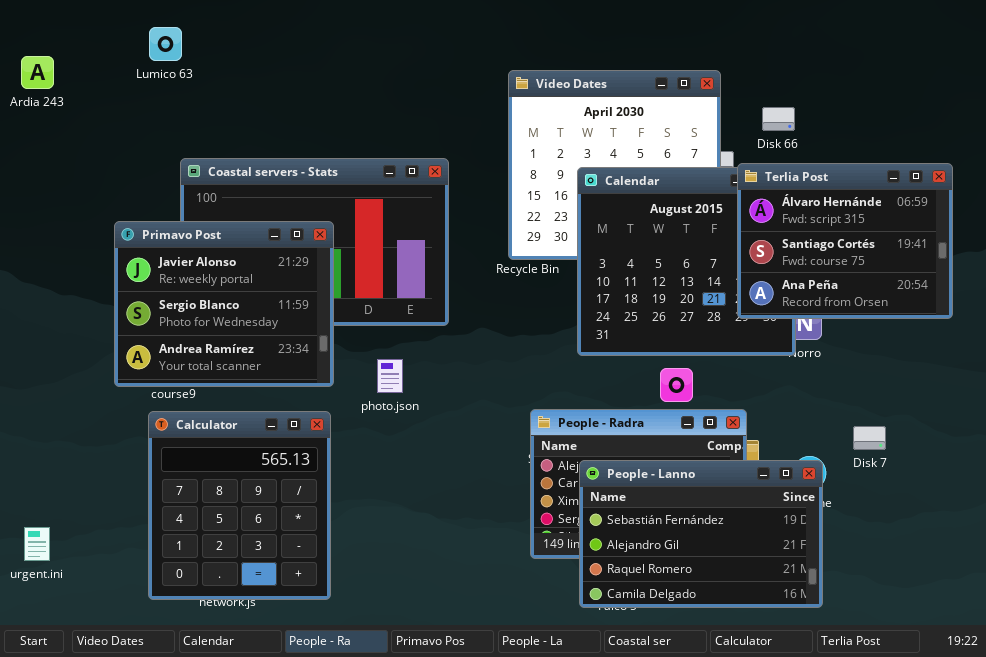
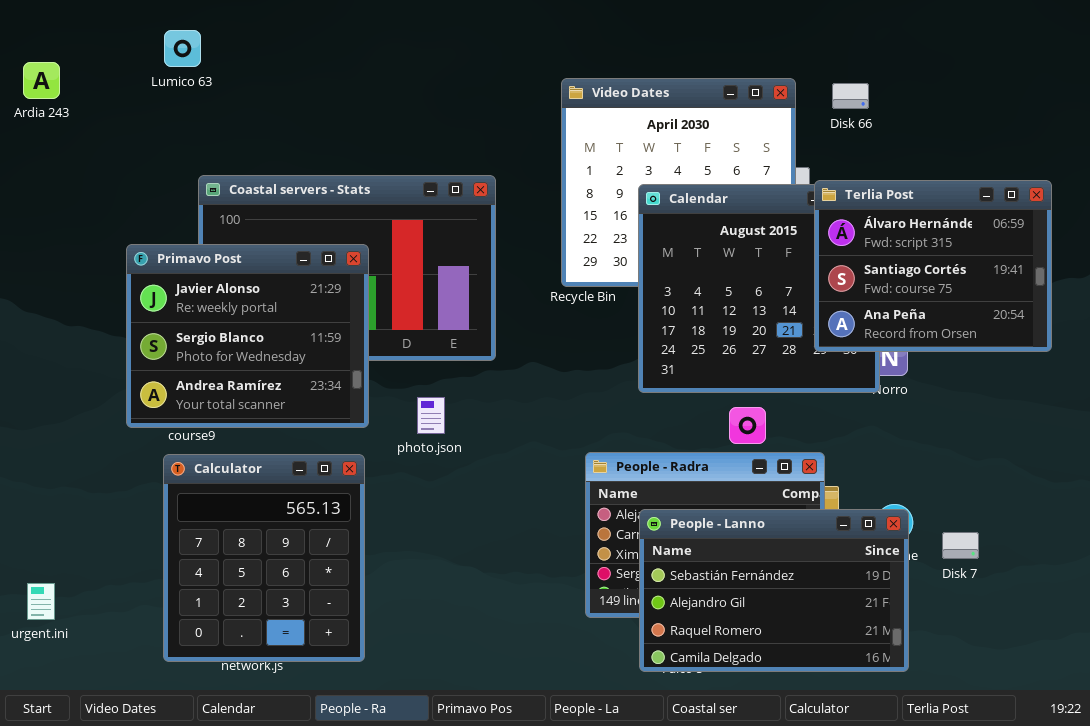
Disk 66: [762,107,795,131] -> [832,83,869,109], moved
Disk 7: [853,426,886,450] -> [942,532,979,559], moved

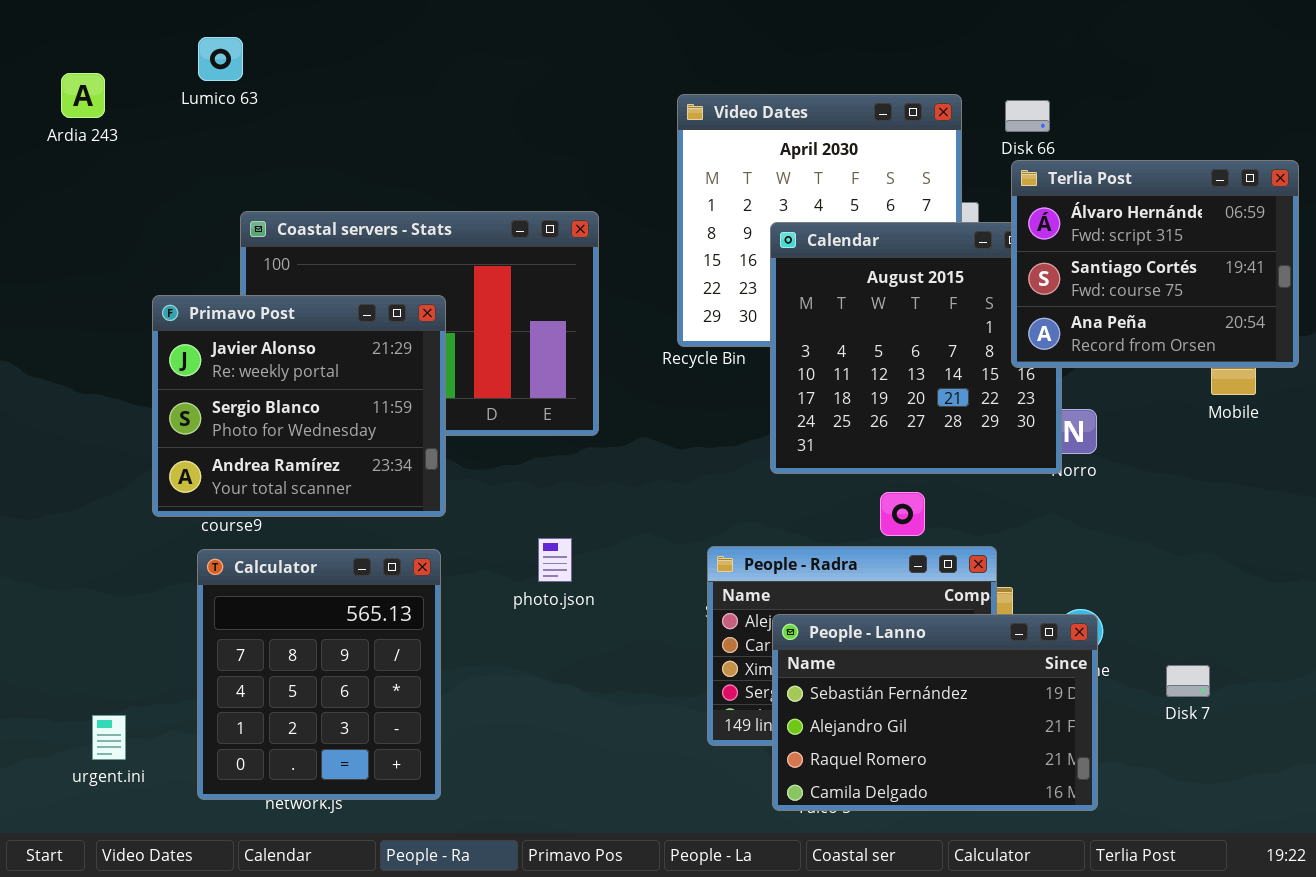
Ardia 243: [23,62,60,99] -> [61,73,105,118], moved
Terlia Post: [814,180,1052,352] -> [1011,160,1299,368], moved
photo.json: [417,397,445,434] -> [538,538,572,582], moved
Disk 7: [942,532,979,559] -> [1166,665,1210,697], moved
urgent.ini: [27,583,55,620] -> [92,715,126,760], moved

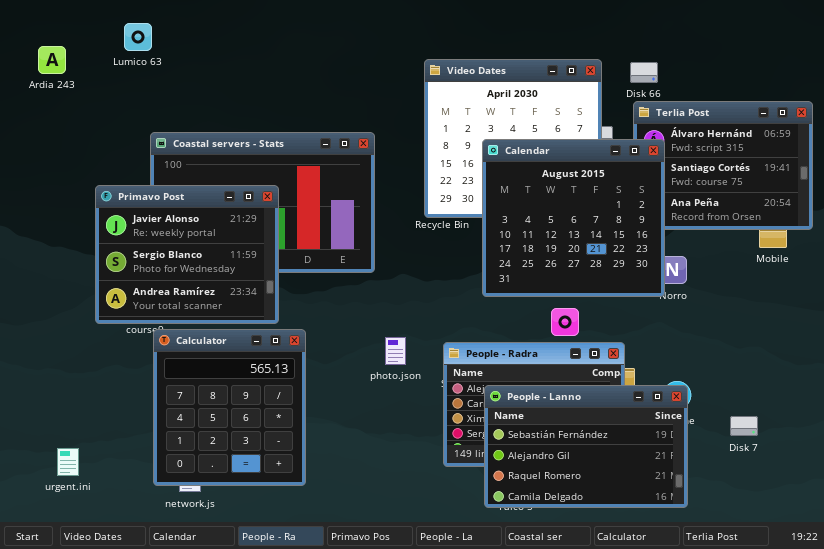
Calendar: [770,222,1062,474] -> [482,139,665,297], raised
photo.json: [538,538,572,582] -> [385,337,406,365], moved
Calculator: [197,549,441,800] -> [153,329,306,486], moved

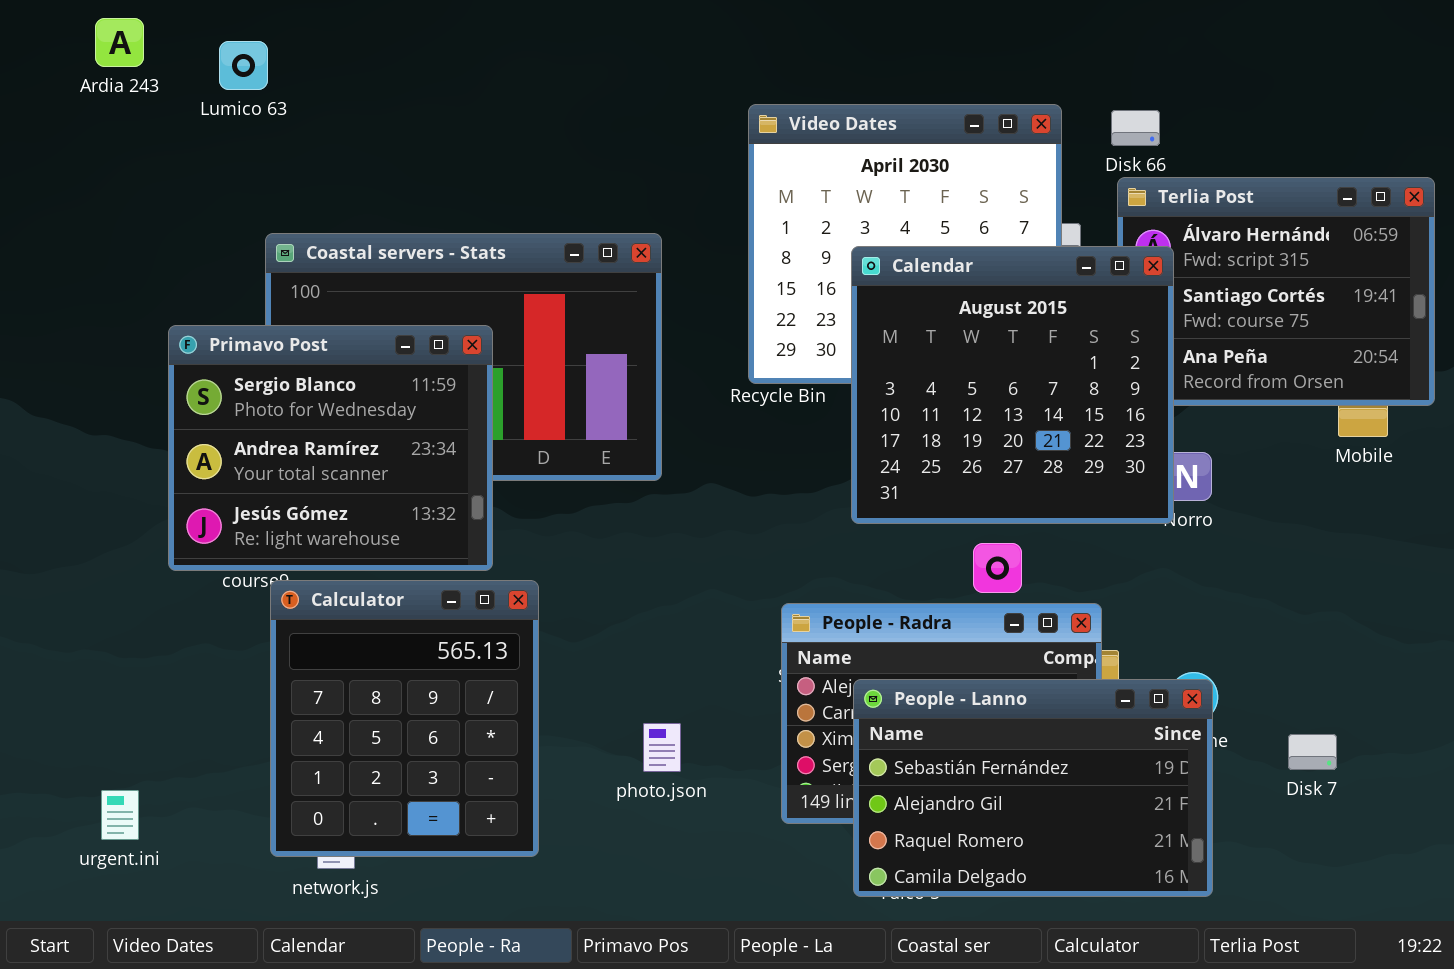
Ardia 243: [38,46,66,74] -> [95,18,144,67], moved
Primavo Post: [95,185,279,324] -> [168,325,493,571], scrolled down 1 row
photo.json: [385,337,406,365] -> [643,723,681,772], moved

